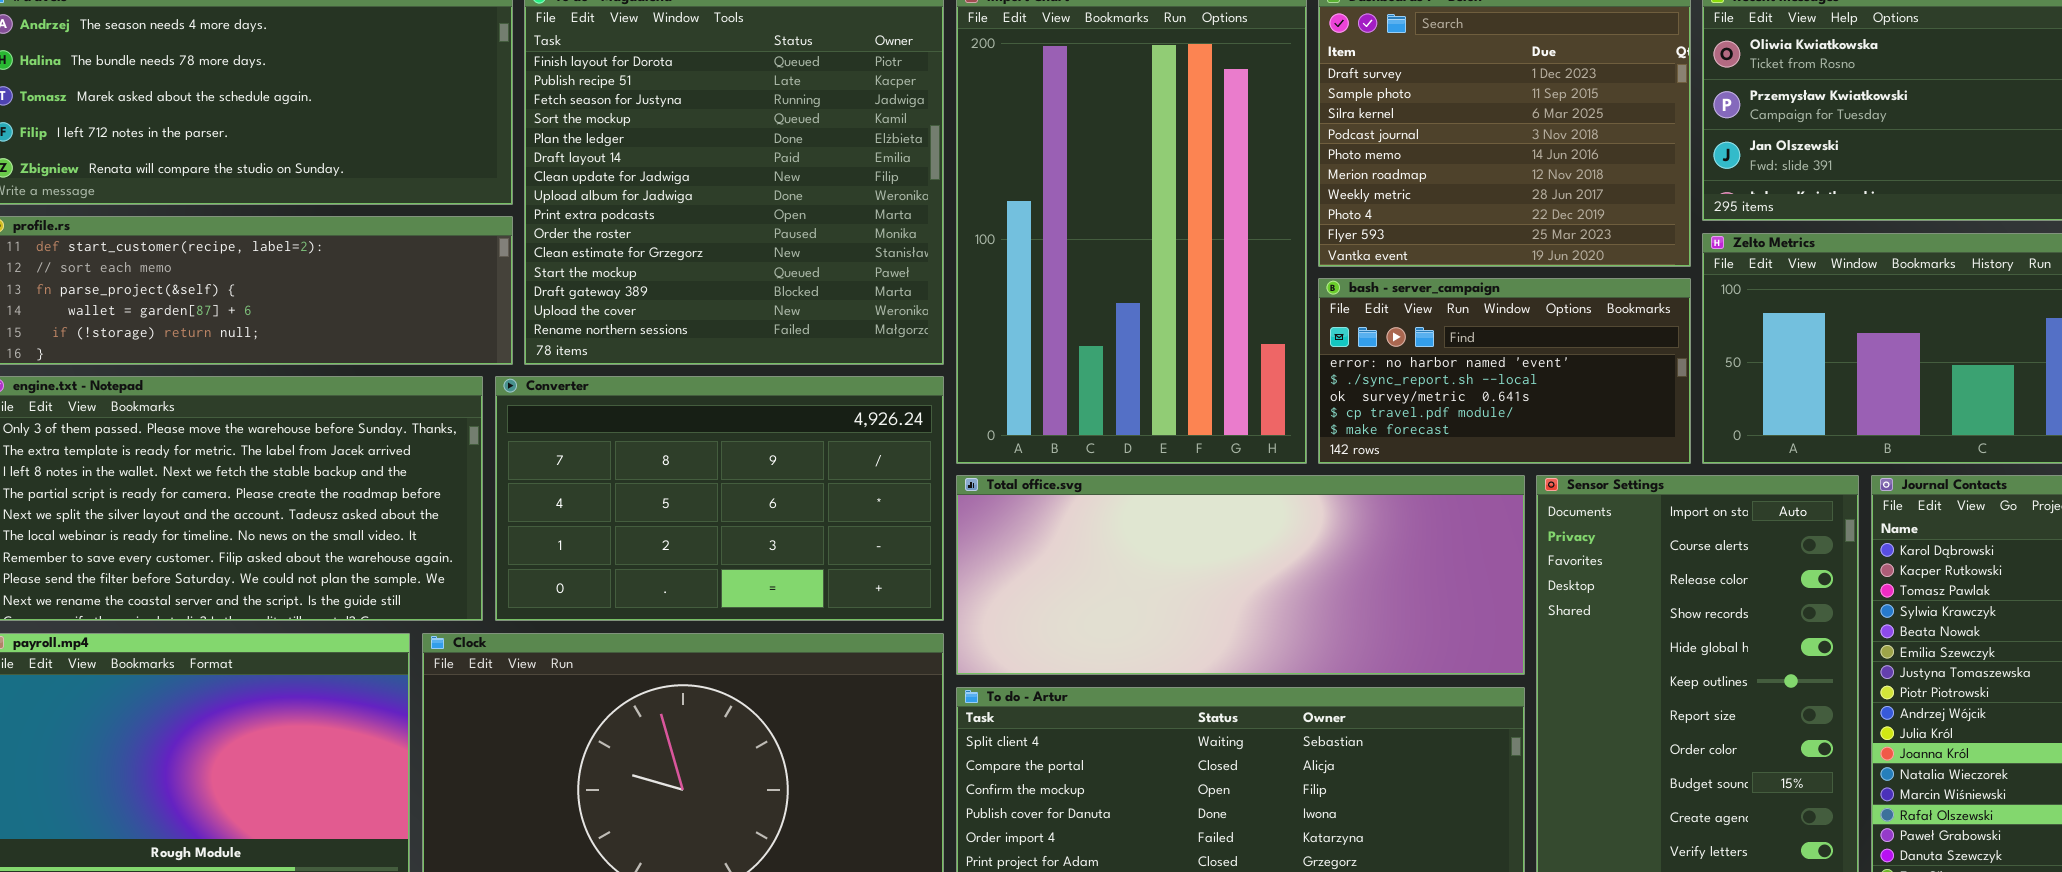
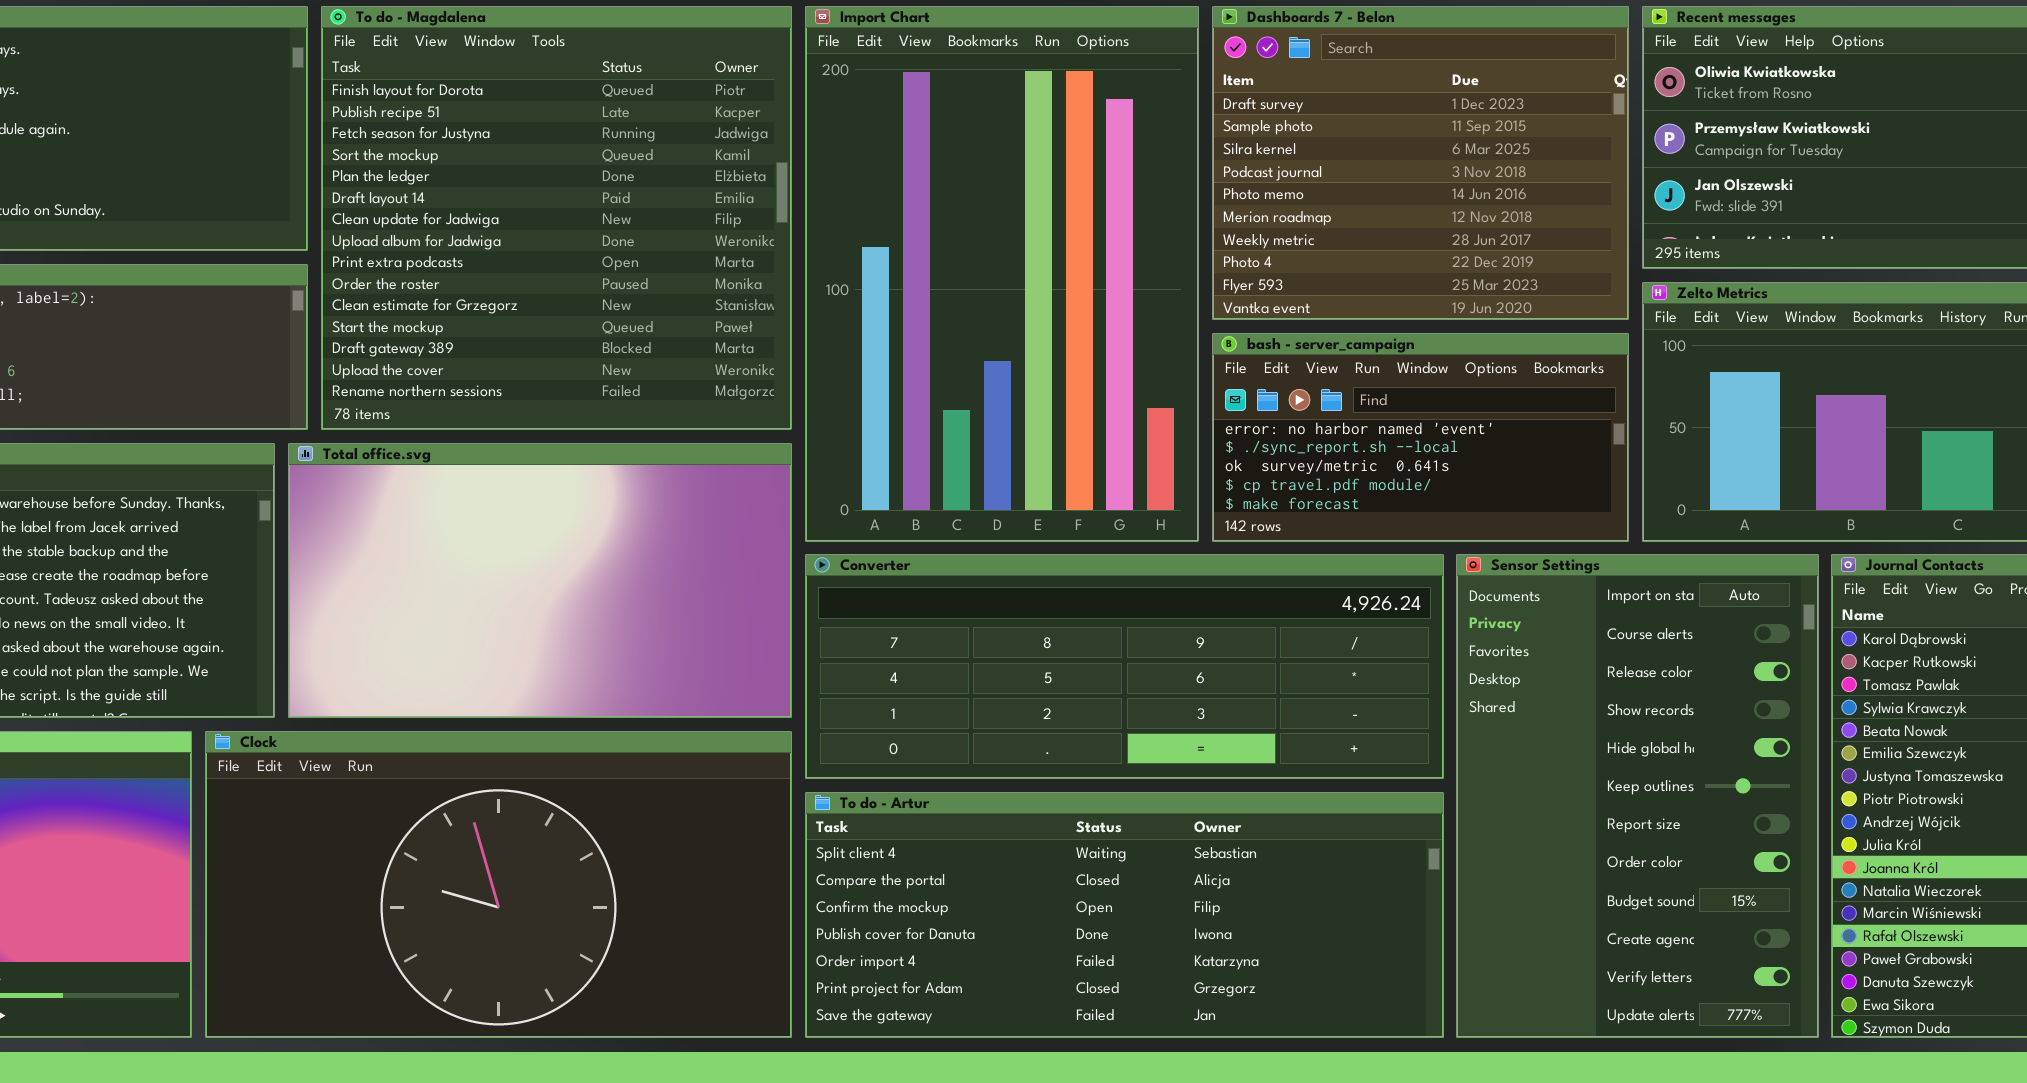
Converter: [495,376,944,621] -> [805,554,1444,779], moved, resized
Total office.svg: [956,475,1525,675] -> [288,443,792,718], moved, resized

